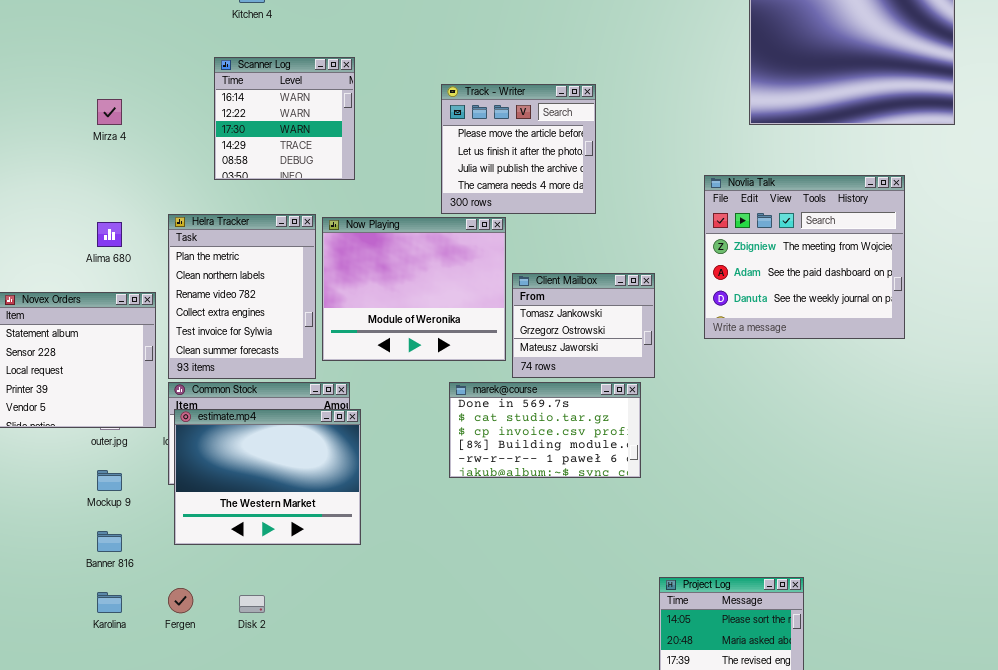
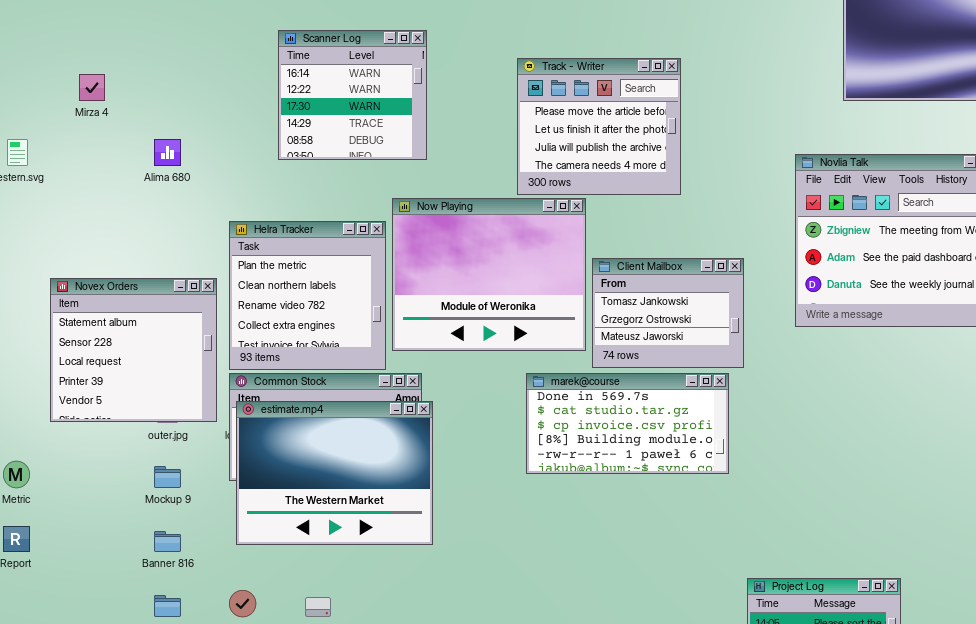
Mirza 4: [97,99,122,125] -> [79,74,105,101], moved
Helra Tracker: [168,214,316,379] -> [229,221,386,370], resized
Alima 680: [97,222,122,247] -> [154,139,181,166], moved

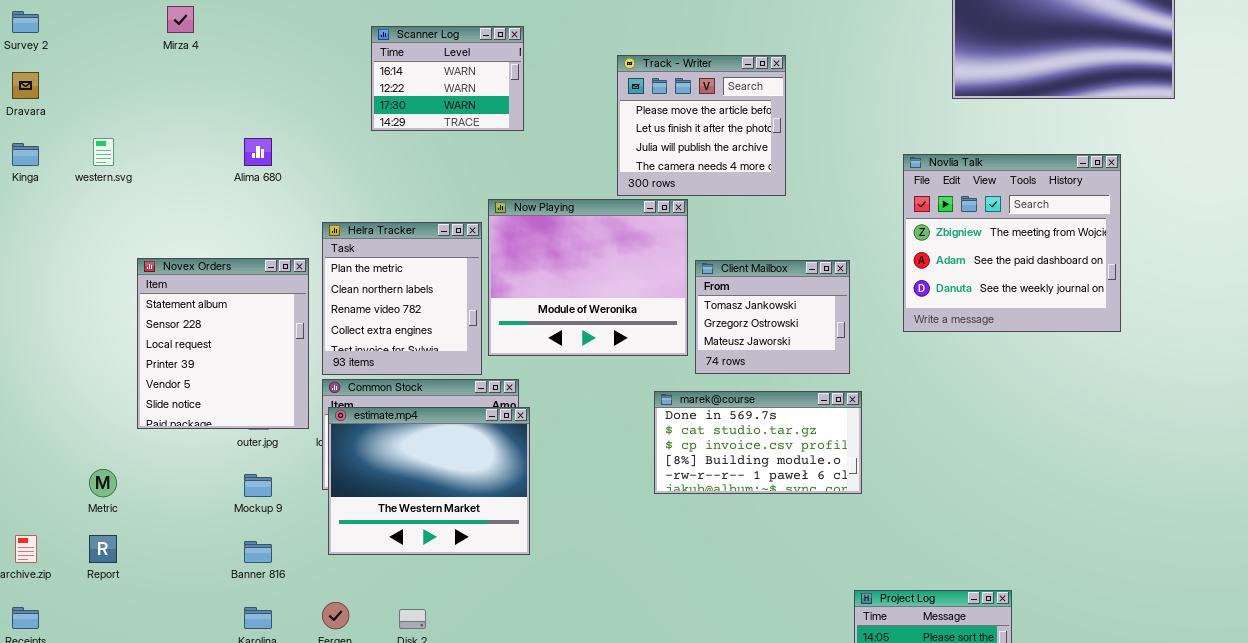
Scanner Log: [278,30,427,160] -> [371,26,524,131], resized
Mirza 4: [79,74,105,101] -> [167,6,194,33], moved
Novex Orders: [50,278,217,422] -> [137,258,309,429], resized
marek@course: [526,373,729,474] -> [654,391,862,494], moved

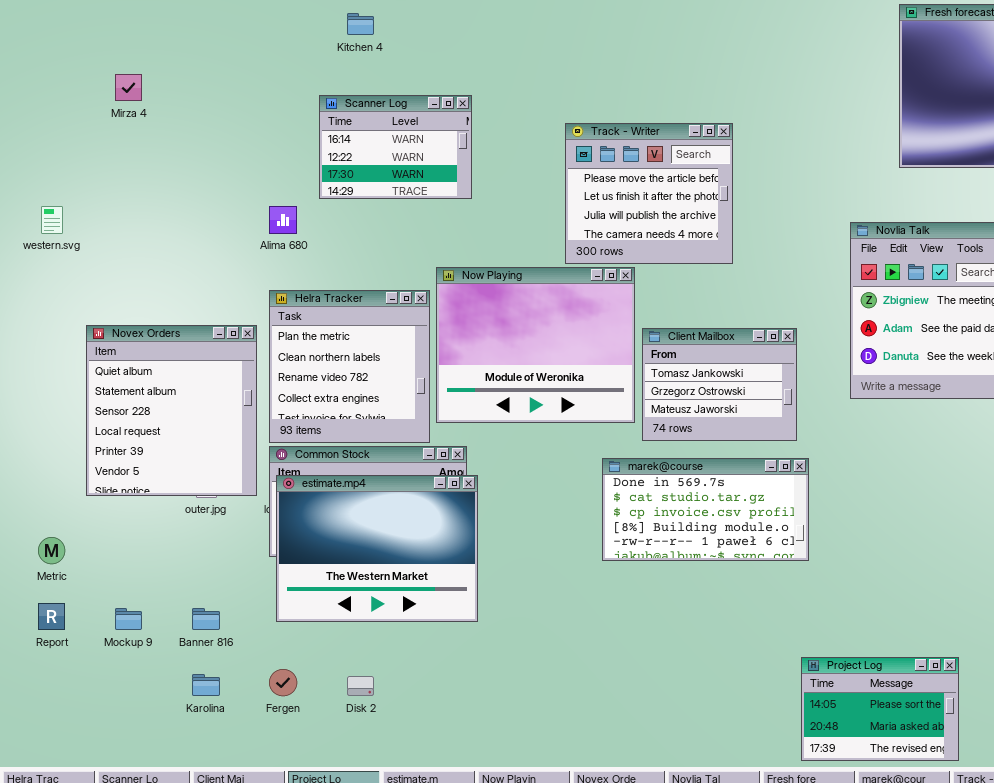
Alima 680: [244,138,272,166] -> [269,206,297,234], moved
Novex Orders: [137,258,309,429] -> [86,325,257,496], scrolled up 1 row
Mockup 9: [244,474,272,497] -> [115,608,142,630], moved

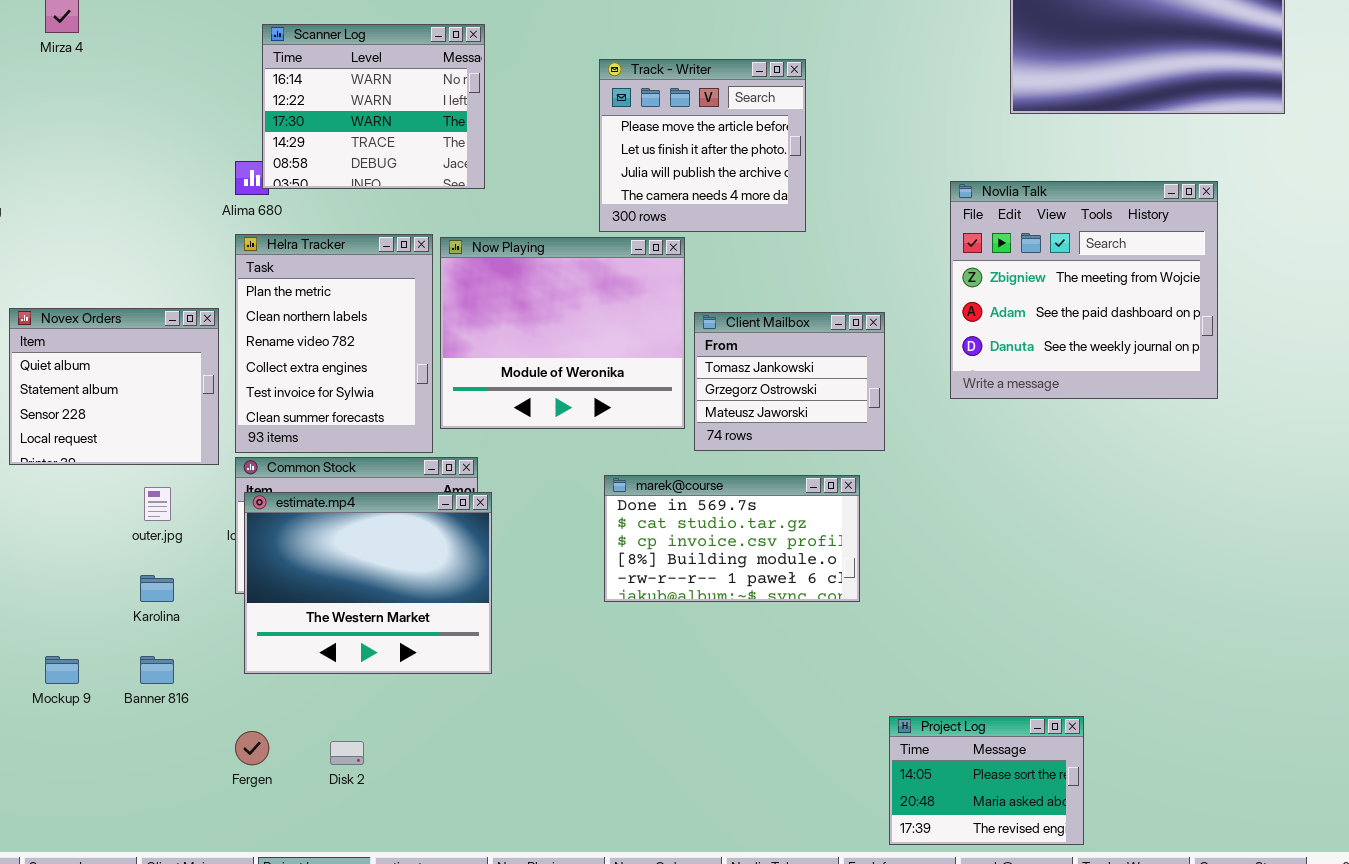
Scanner Log: [319,95,472,199] -> [262,24,485,189], resized
Helra Tracker: [269,290,430,443] -> [235,234,433,453], resized
Novex Orders: [86,325,257,496] -> [9,308,219,465], resized
marek@course: [602,458,809,561] -> [604,475,860,602], moved
Karolina: [192,674,220,696] -> [140,575,174,602], moved

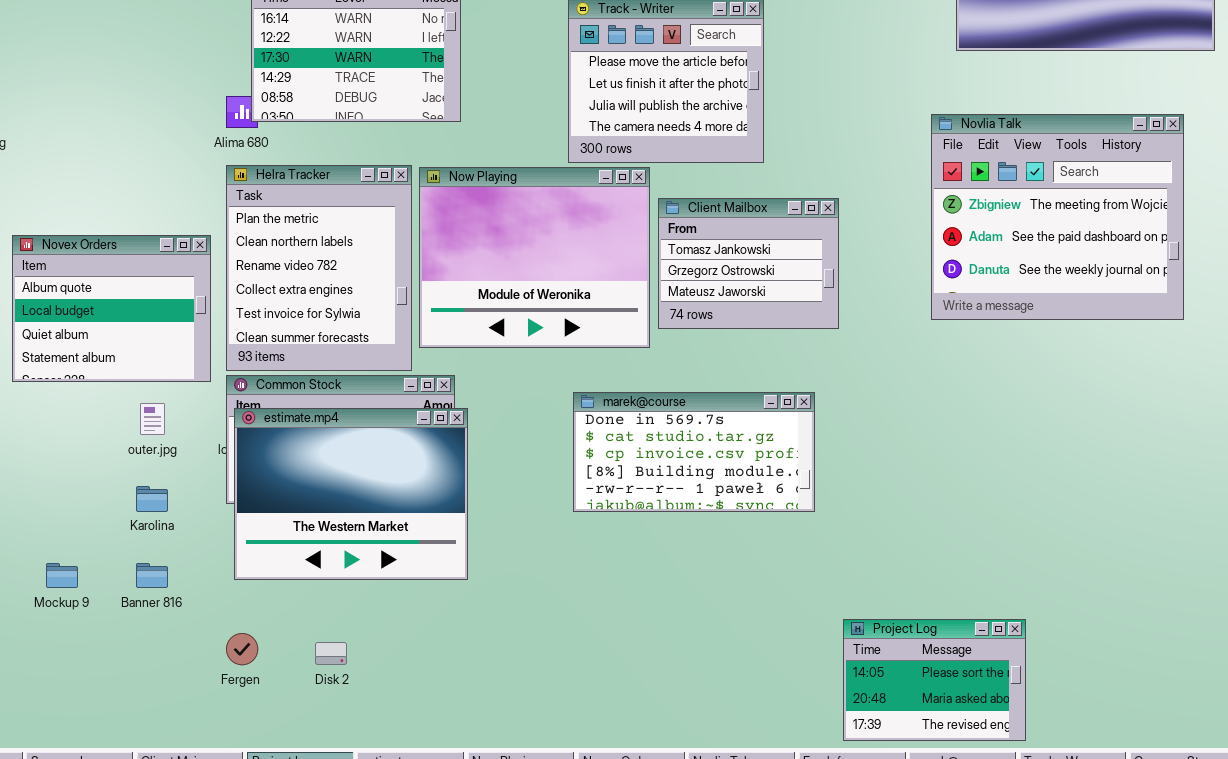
Novlia Talk: [950,181,1218,399] -> [931,114,1184,320], moved
Novex Orders: [9,308,219,465] -> [12,235,211,382], scrolled up 2 rows
Client Mailbox: [694,312,885,451] -> [658,198,839,329], moved

